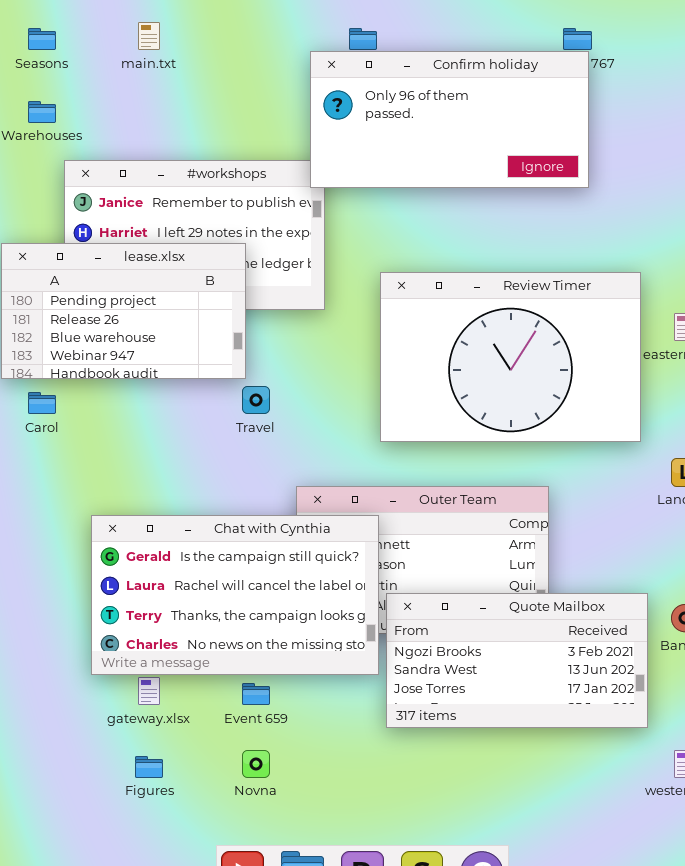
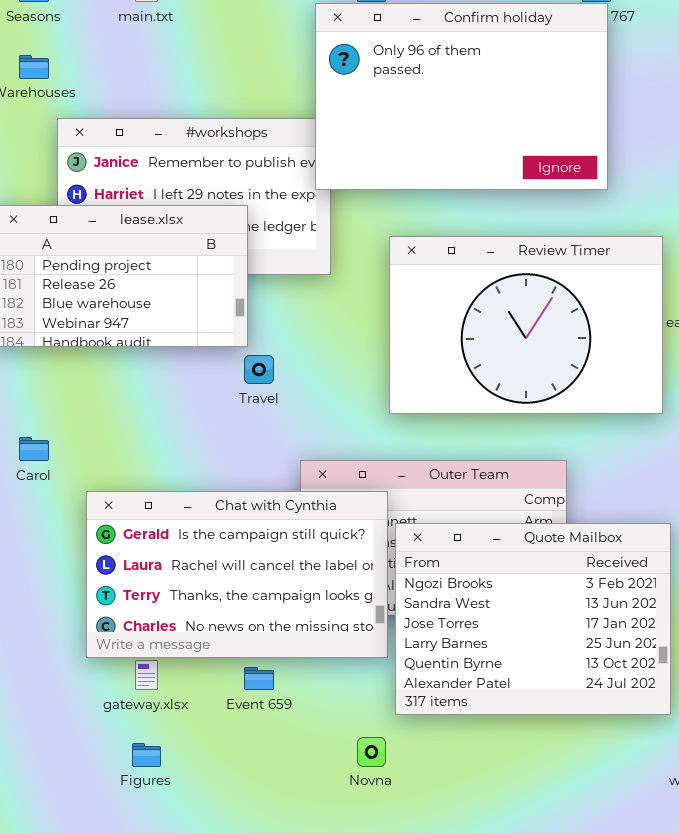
Confirm holiday: [310,51,589,188] -> [315,3,608,190], resized
Carol: [28,392,56,414] -> [19,437,49,461], moved
Quote Mailbox: [386,593,648,728] -> [395,523,671,715], resized
Novna: [242,750,270,778] -> [357,737,386,767], moved

